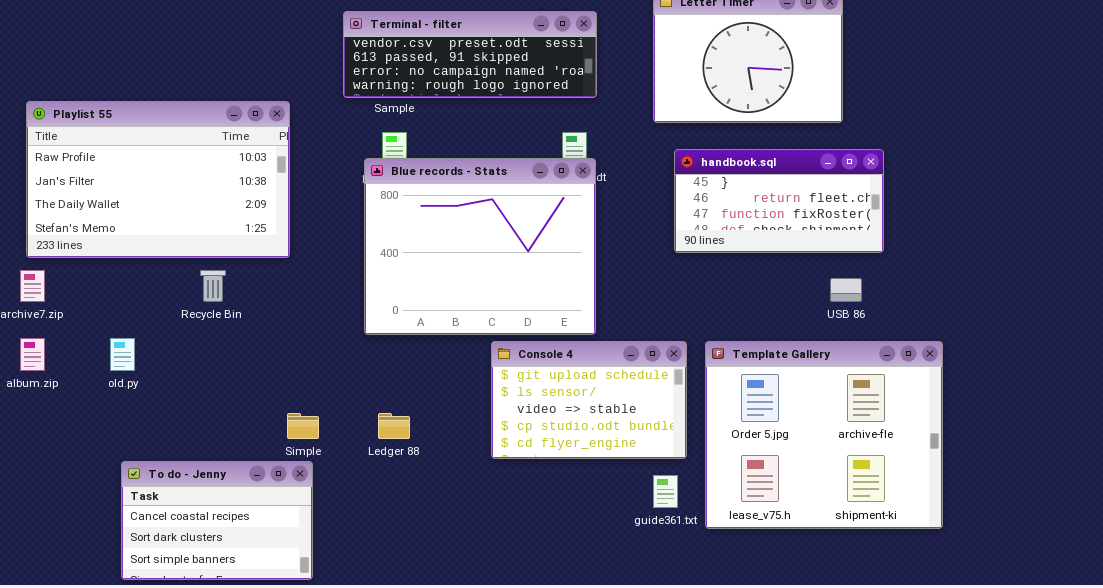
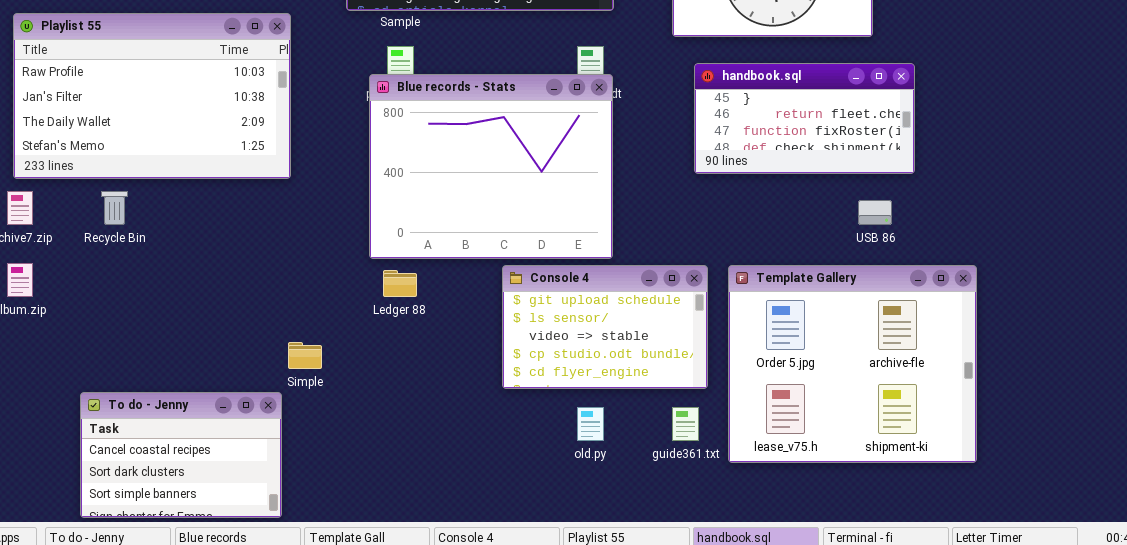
Recycle Bin: [200,270,226,302] -> [101,191,128,225], moved
old.py: [110,338,135,371] -> [577,407,604,441], moved
Ledger 88: [378,413,410,439] -> [383,270,417,297], moved
To do - Jenny: [121,461,313,580] -> [80,392,282,518], moved

